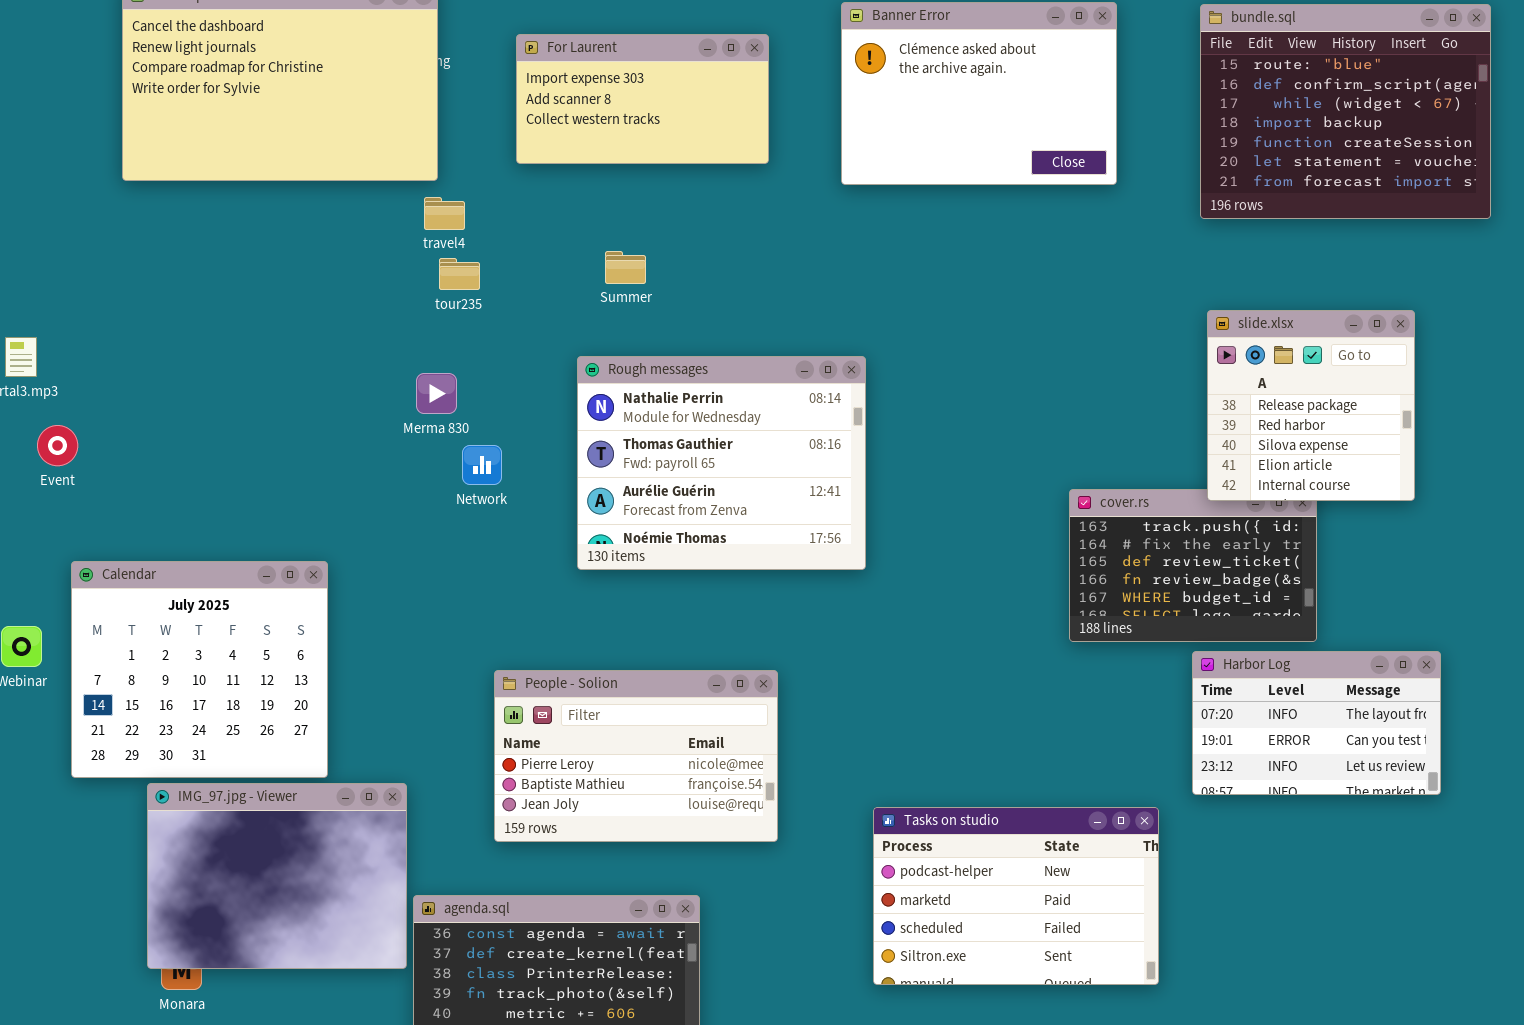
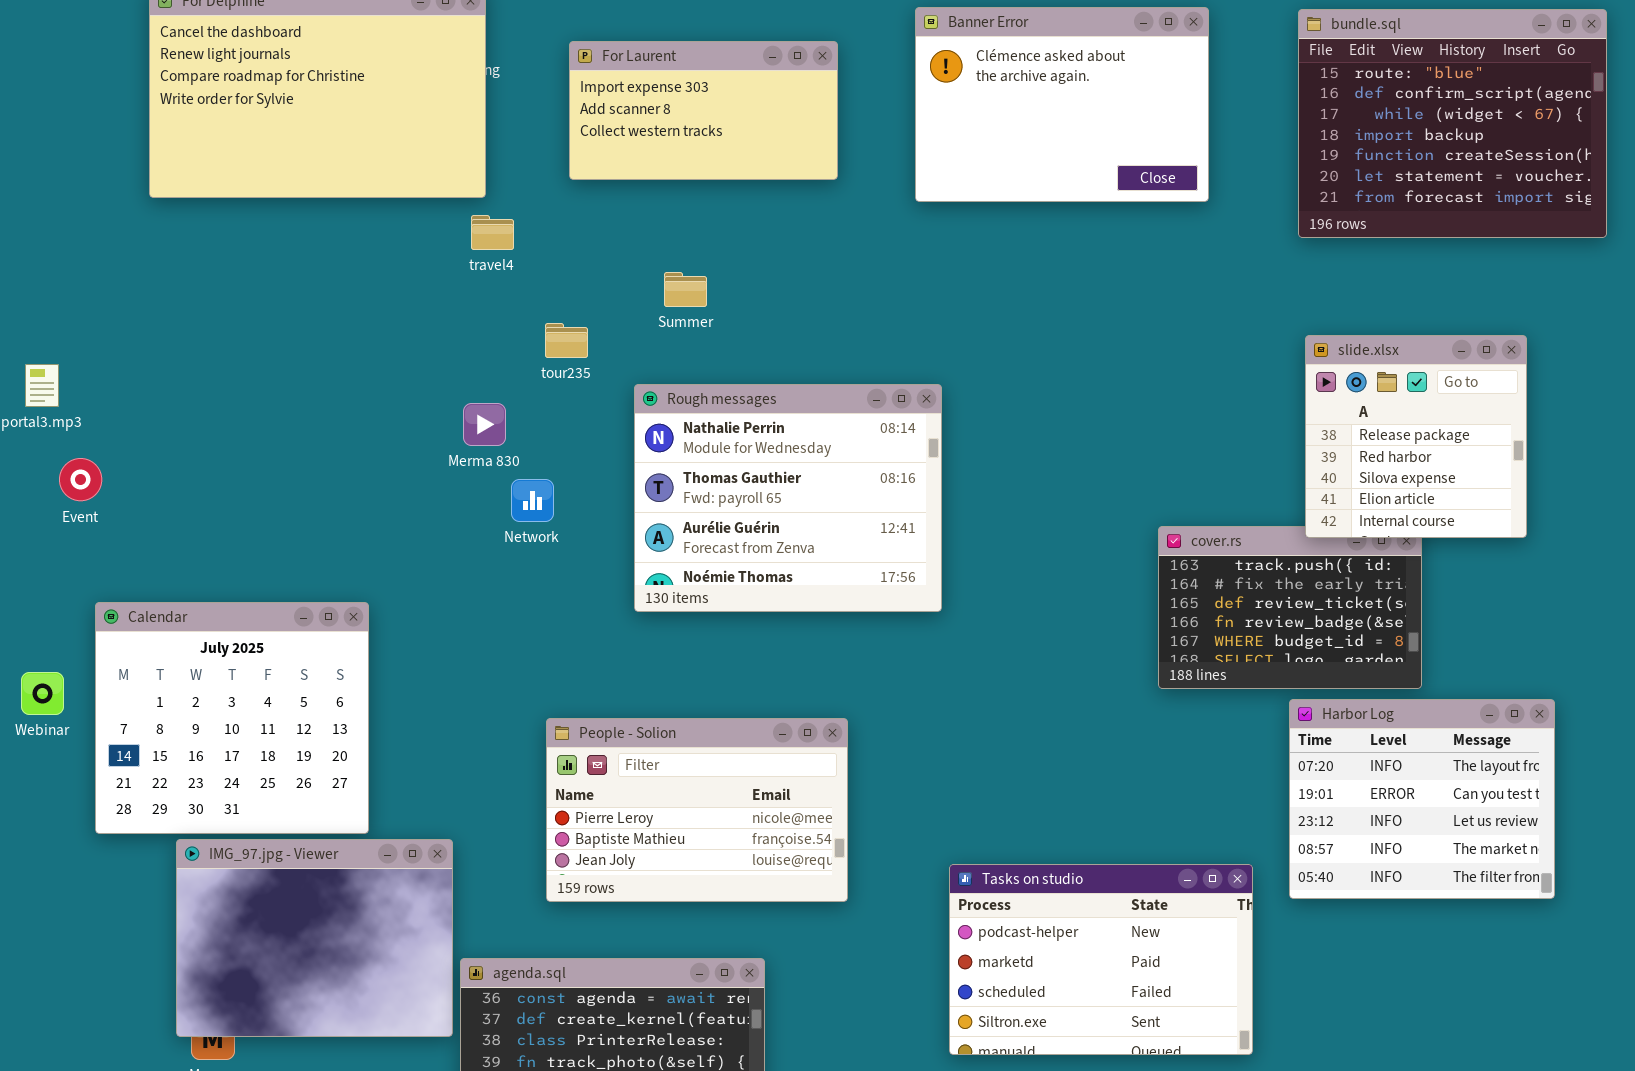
tour235: [439,258,480,290] -> [545,323,588,358], moved
Harbor Log: [1192,651,1441,795] -> [1289,699,1555,899], resized

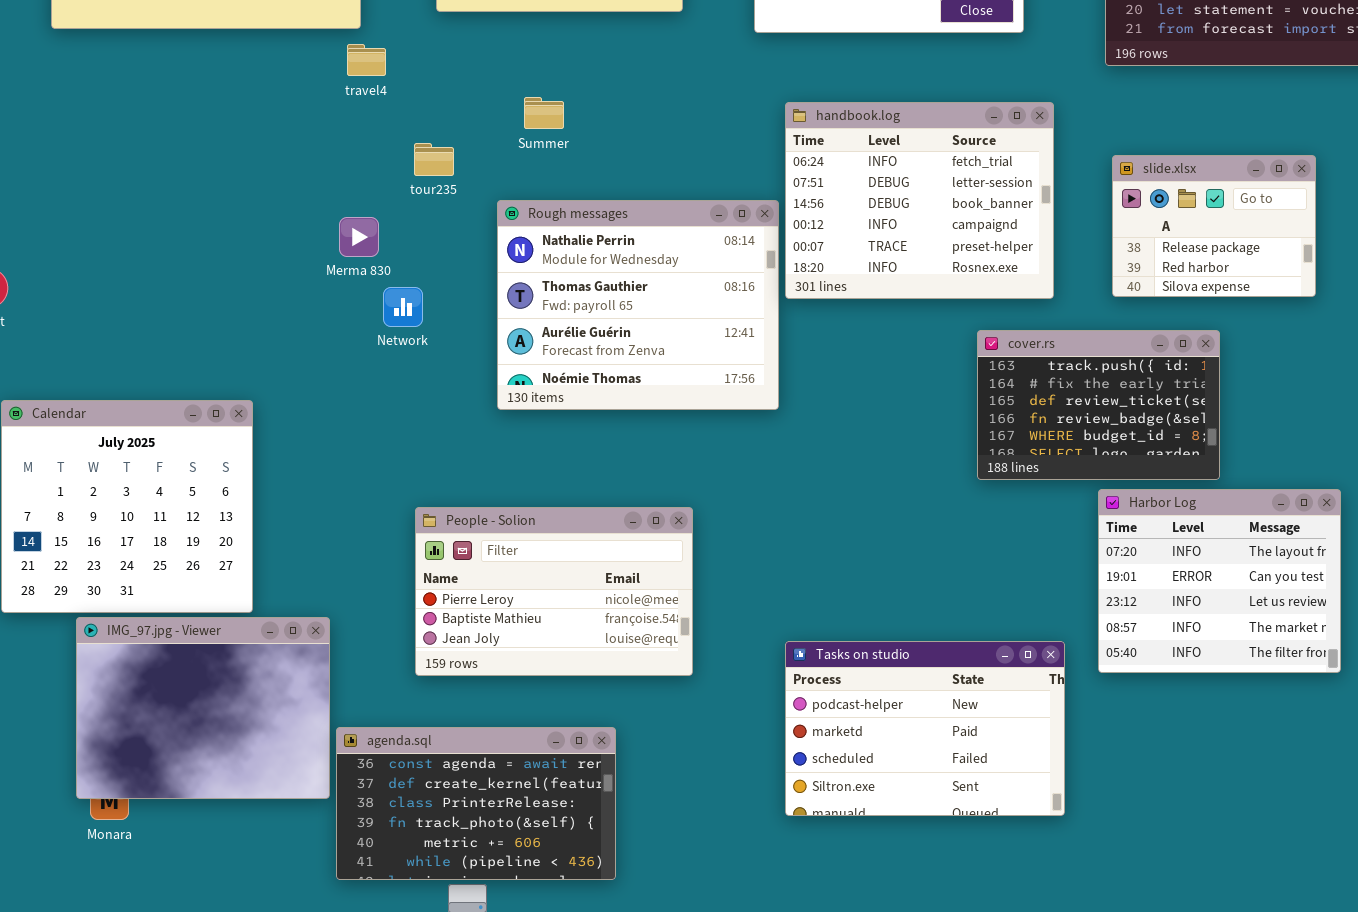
handbook.log: none -> [785,102,1054,299], opened
slide.xlsx: [1305,335,1527,538] -> [1112,155,1316,297], resized

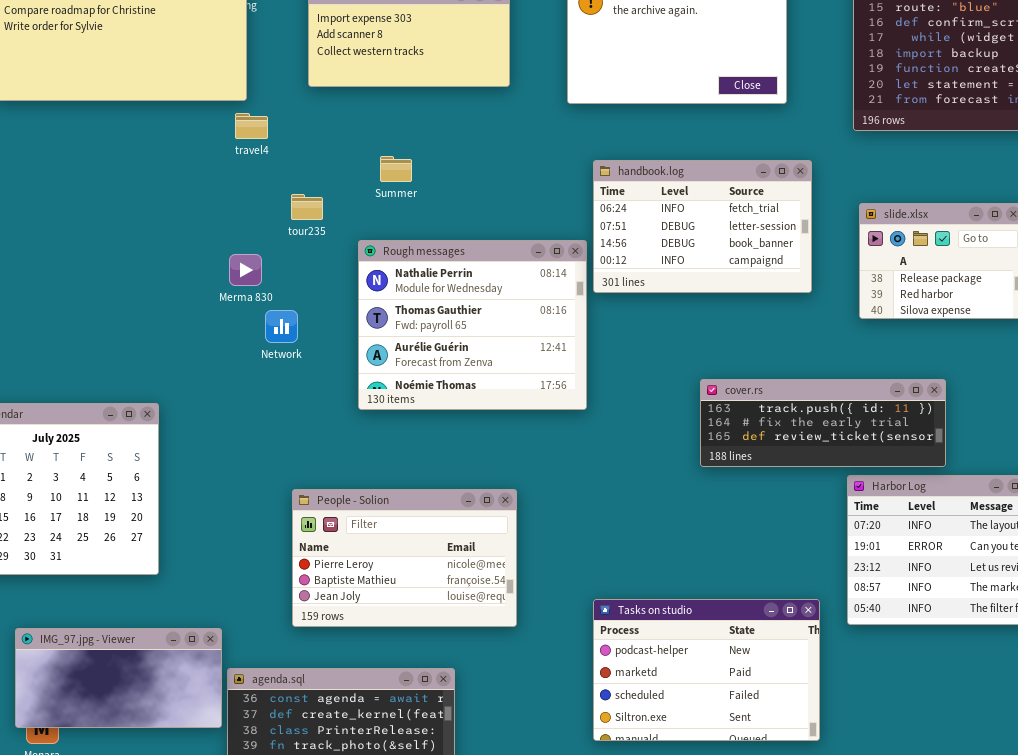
handbook.log: [785,102,1054,299] -> [593,160,812,293], resized
cover.rs: [977,330,1220,480] -> [700,379,946,467], resized
IMG_97.jpg - Viewer: [76,617,330,799] -> [15,628,222,728], resized

